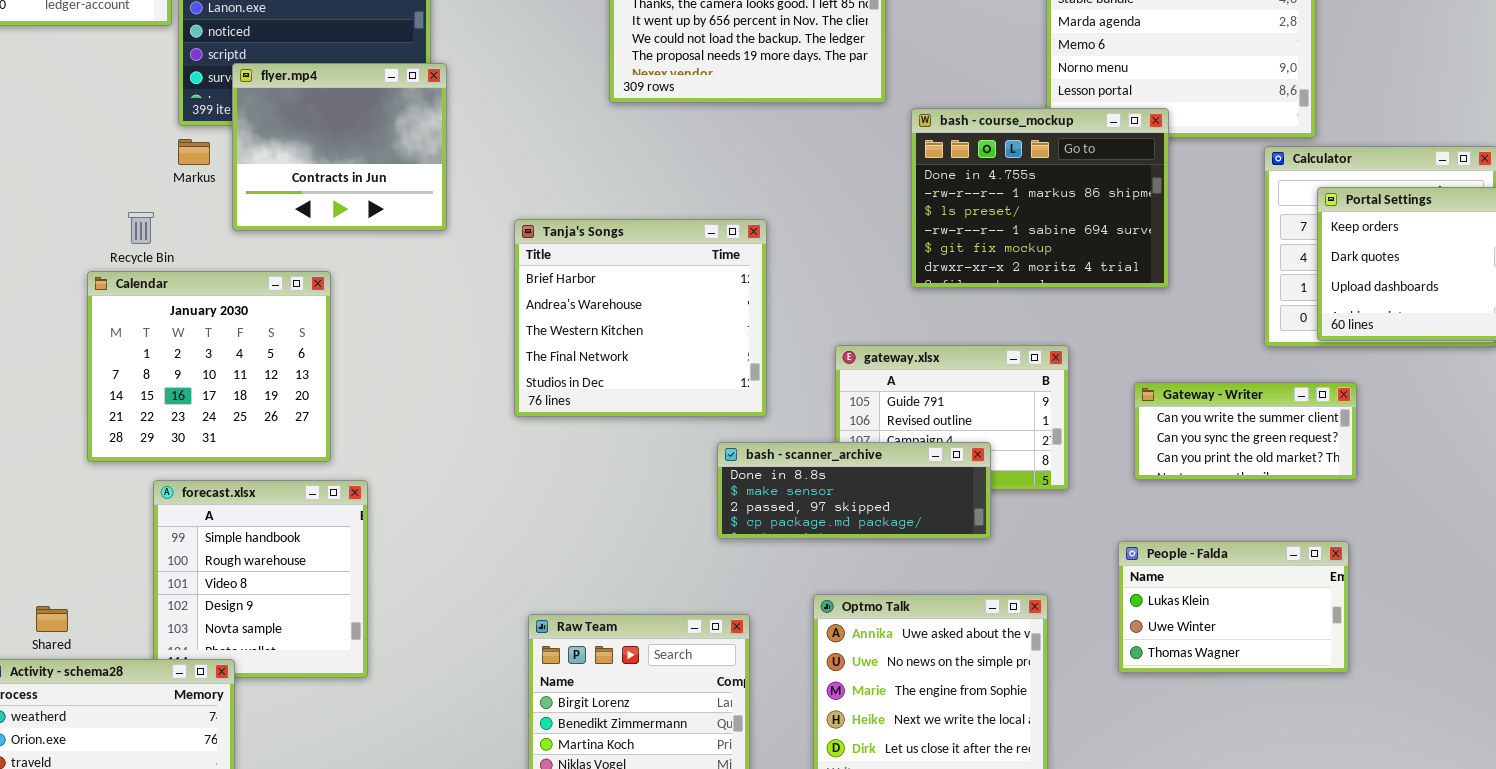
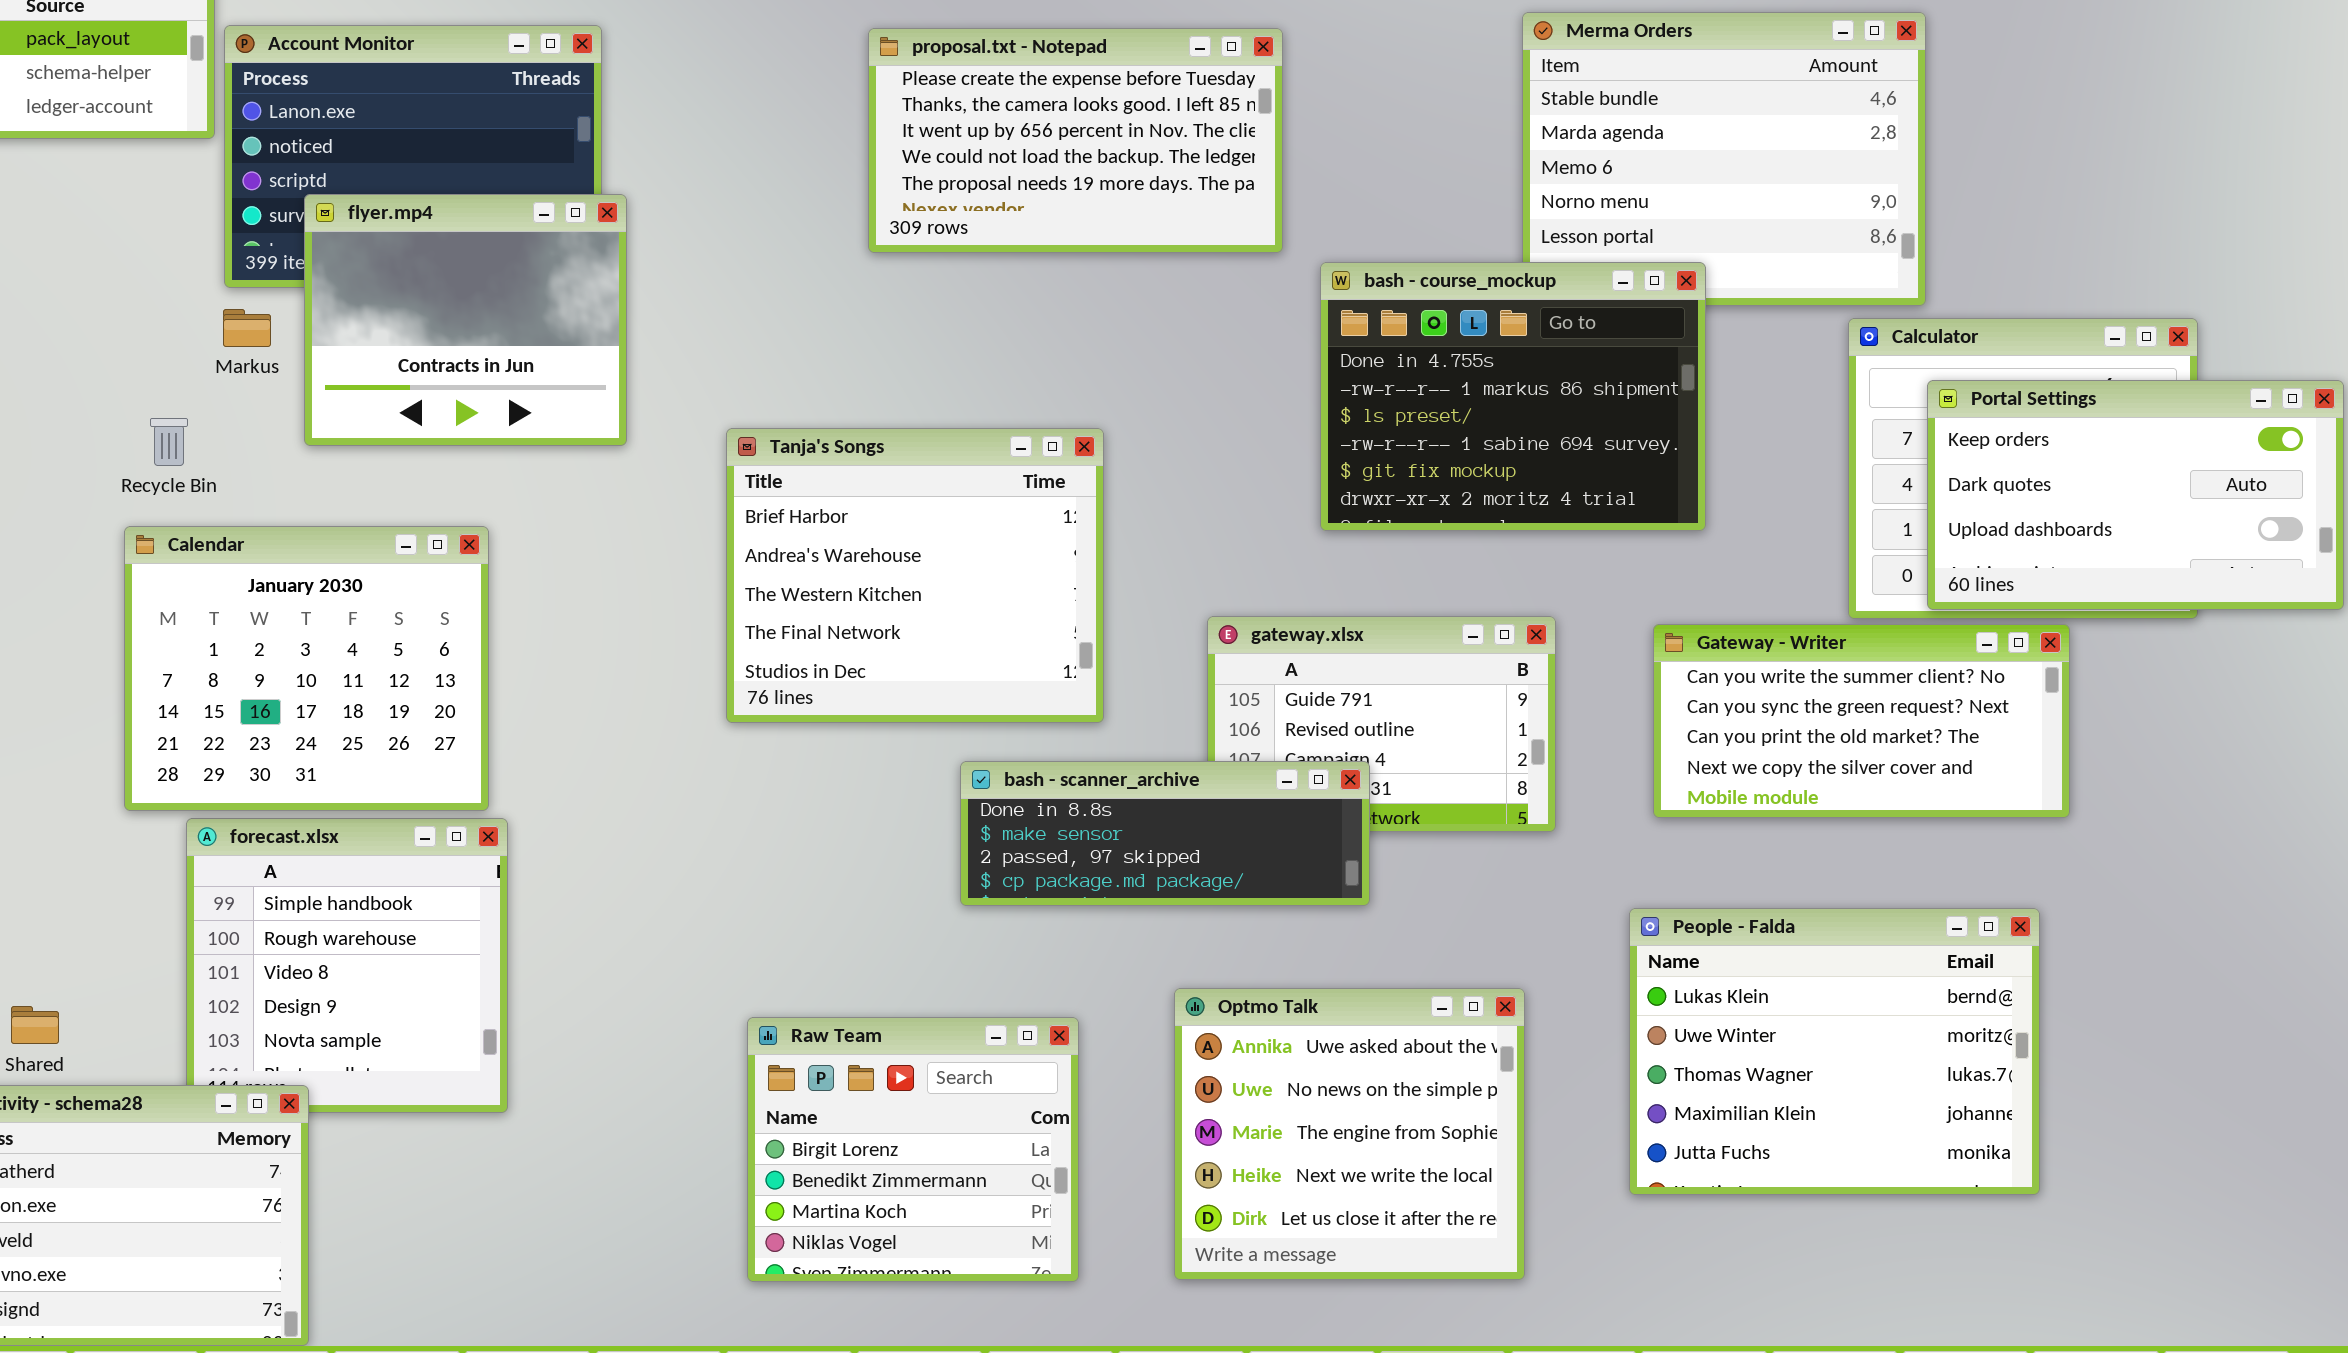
Calendar: [87,271,331,462] -> [124,526,489,811], moved
Gateway - Writer: [1134,382,1357,480] -> [1653,624,2070,818], resized
bash - scanner_archive: [717,442,991,539] -> [960,761,1370,906], moved
People - Falda: [1118,541,1349,673] -> [1629,908,2040,1195], resized

